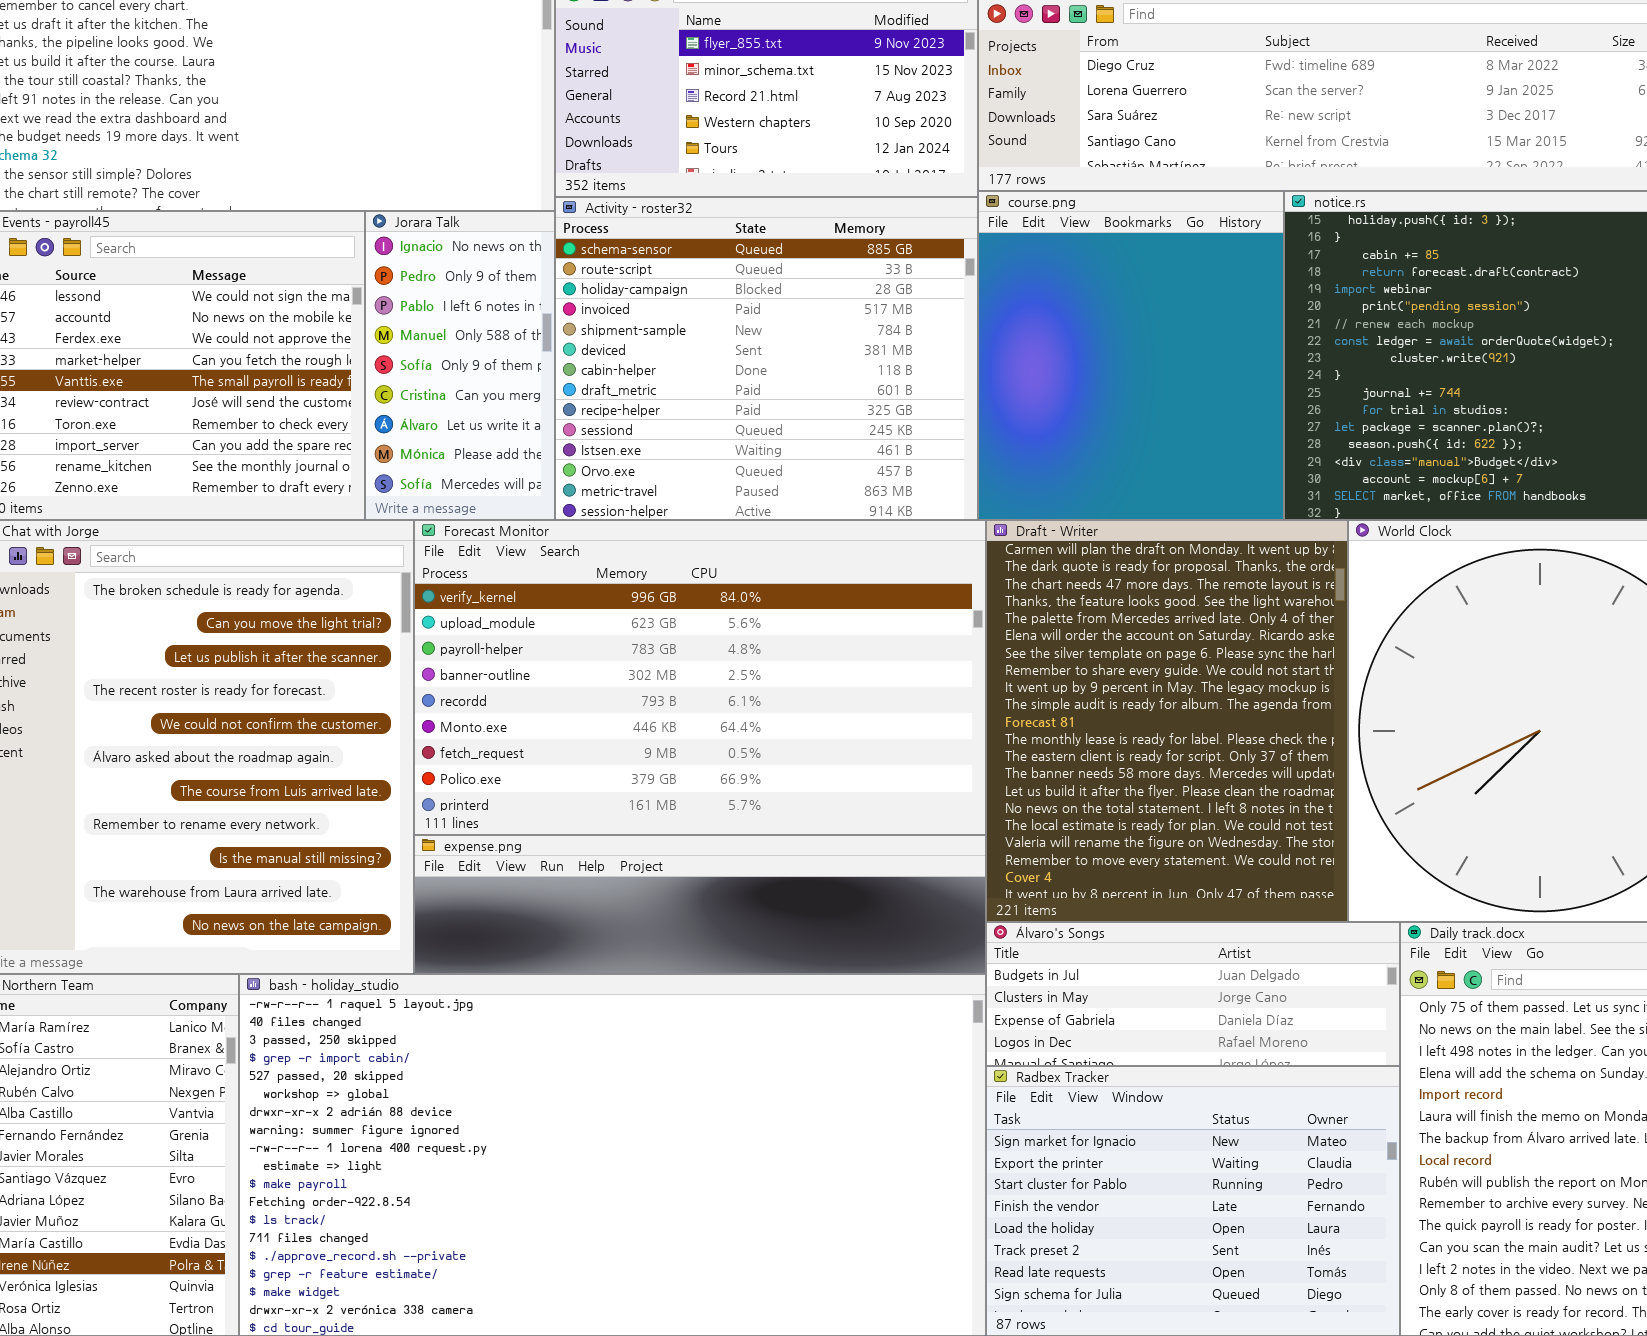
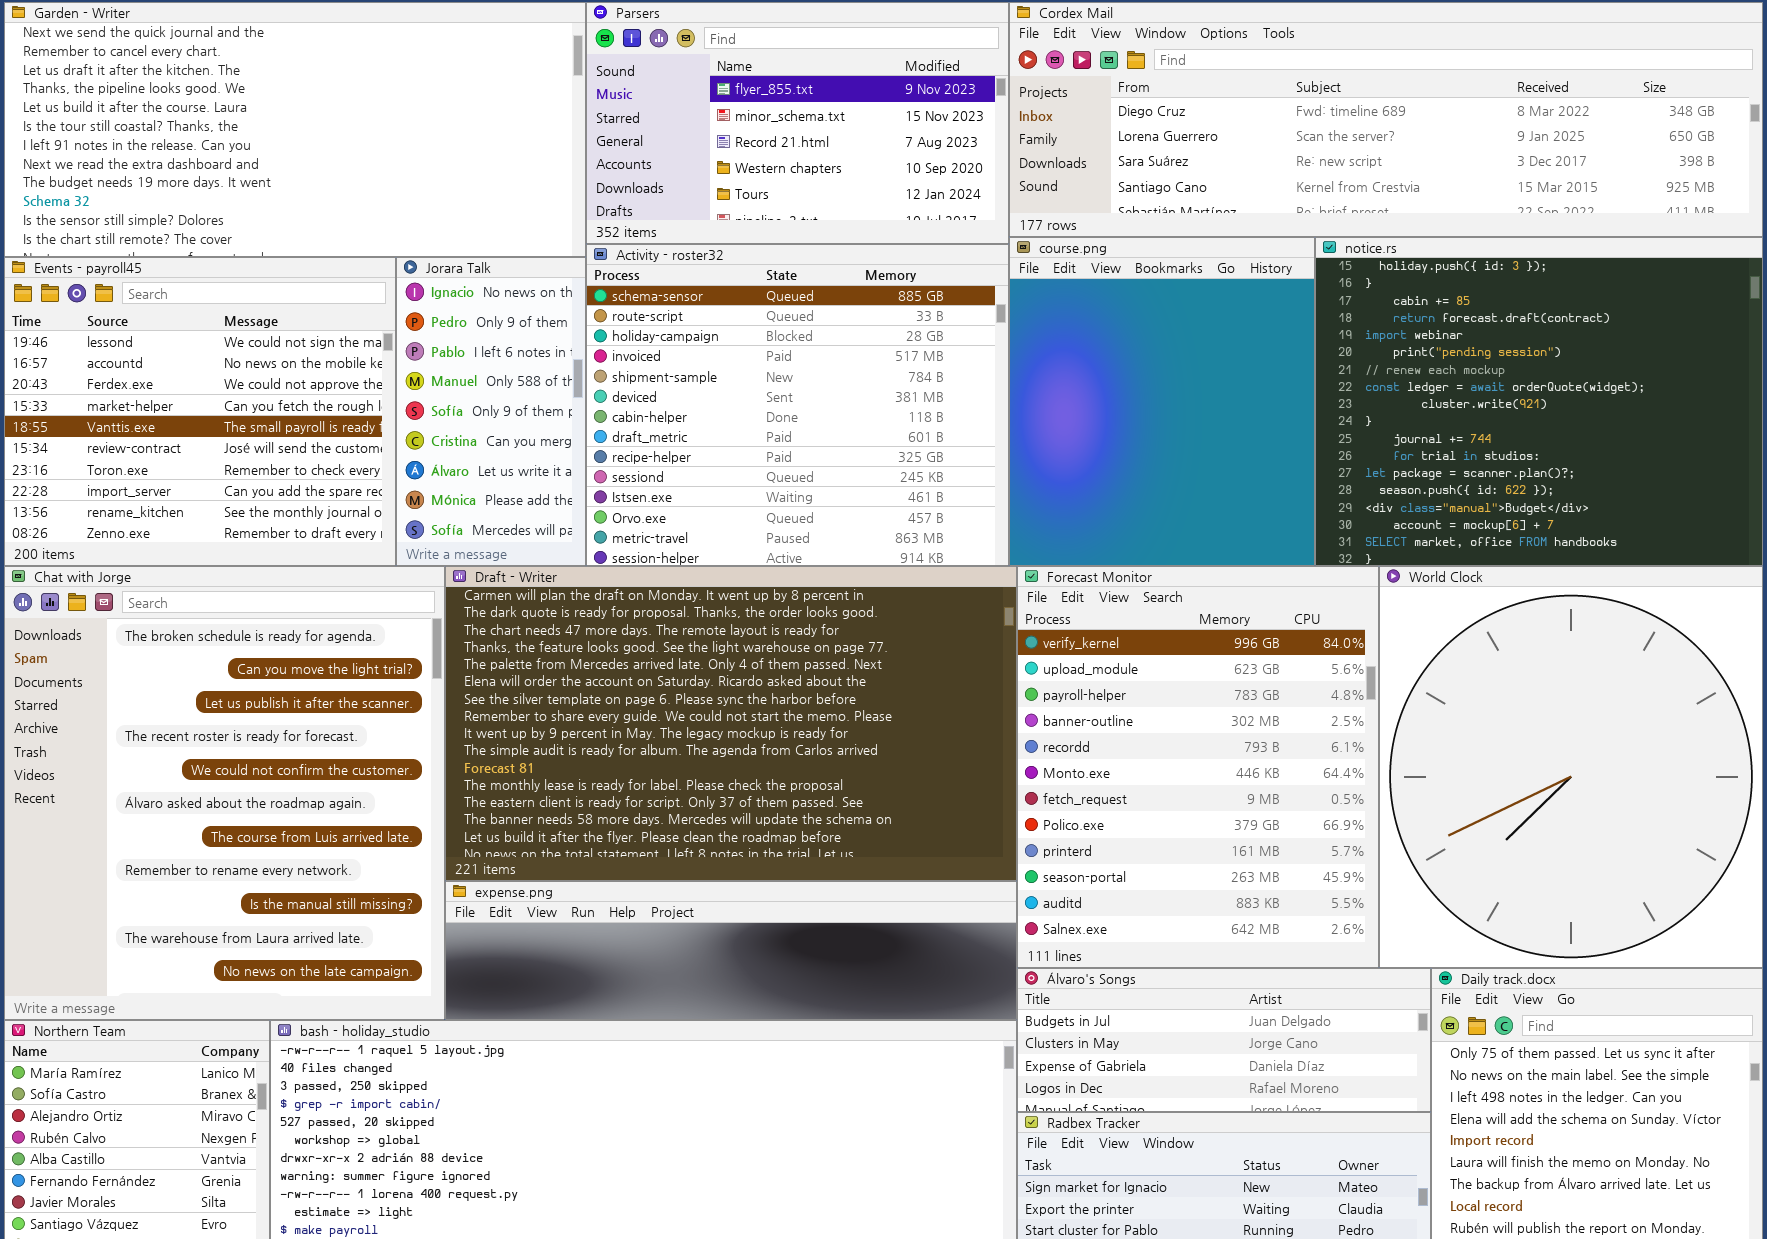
Forecast Monitor: [414,520,986,835] -> [1017,566,1379,968], moved, resized
Draft - Writer: [986,520,1348,922] -> [445,566,1017,881], moved, resized

